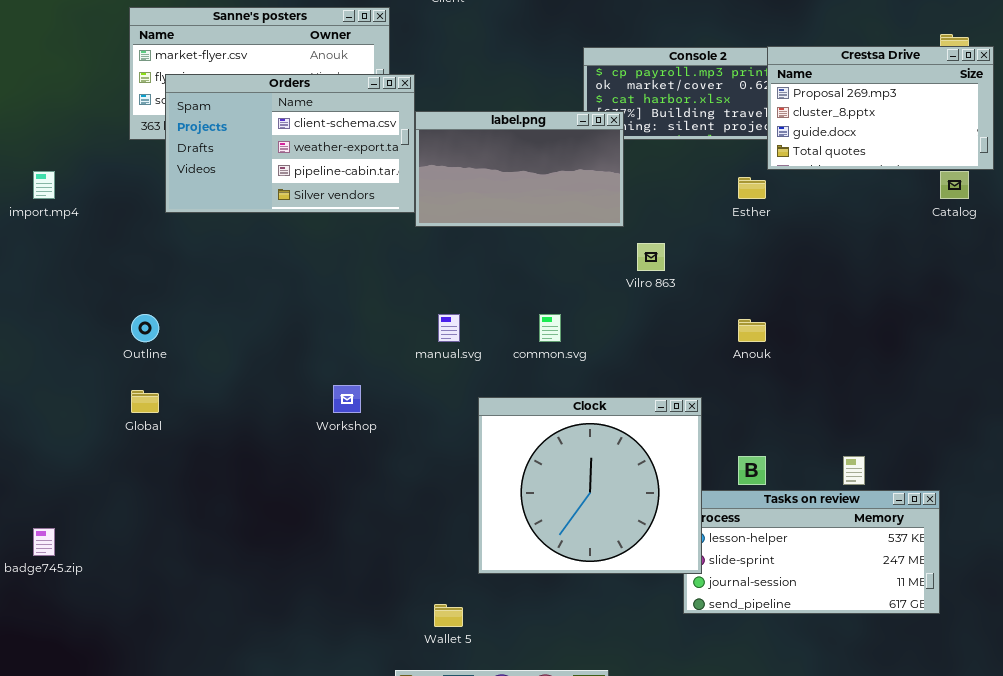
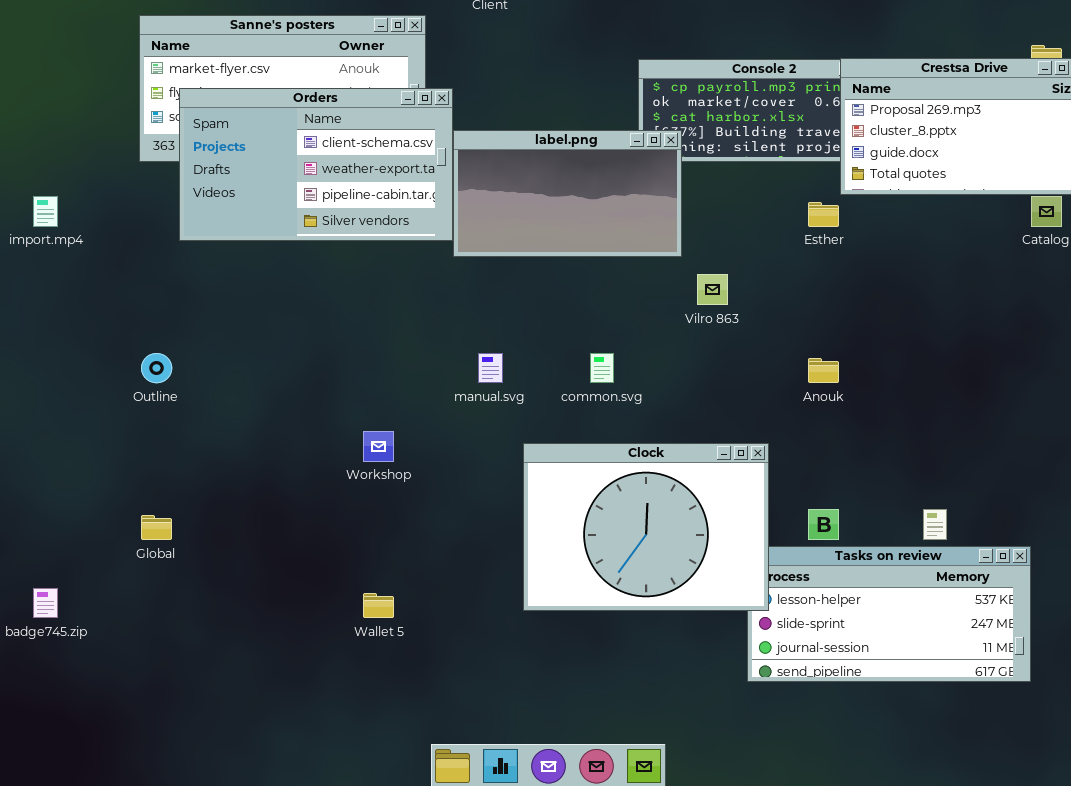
Global: [131,390,159,413] -> [141,515,172,540], moved
Clock: [478,397,702,574] -> [523,443,769,611], resized
Wallet 5: [434,604,463,627] -> [363,593,394,618], moved

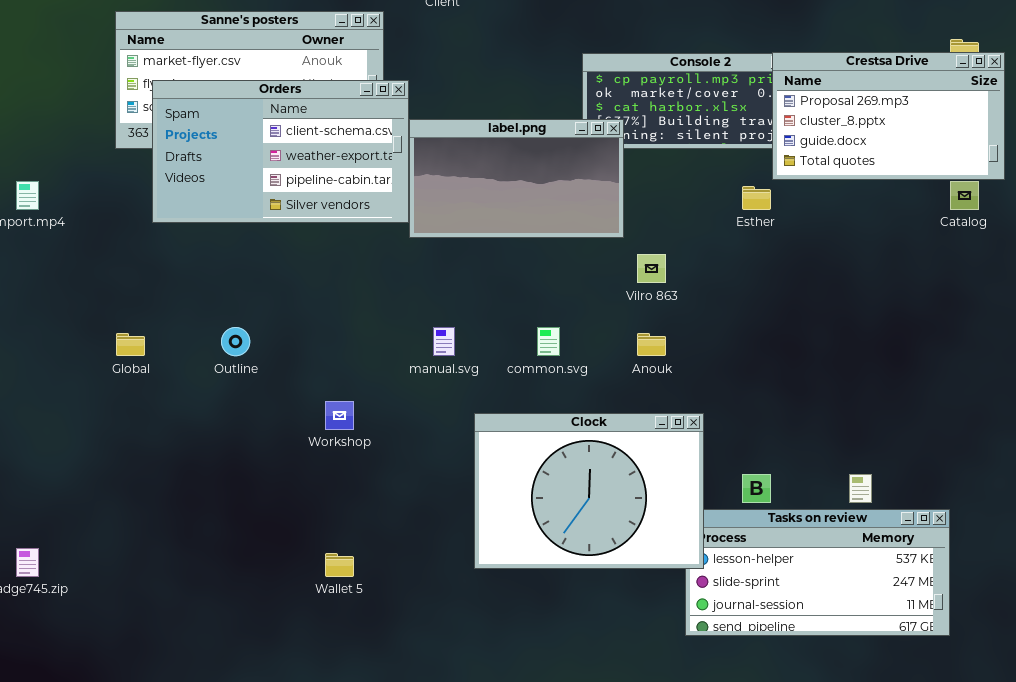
Outline: [141,353,172,383] -> [221,327,250,356], moved
Anouk: [808,358,839,383] -> [637,333,666,356], moved
Global: [141,515,172,540] -> [116,333,145,356], moved

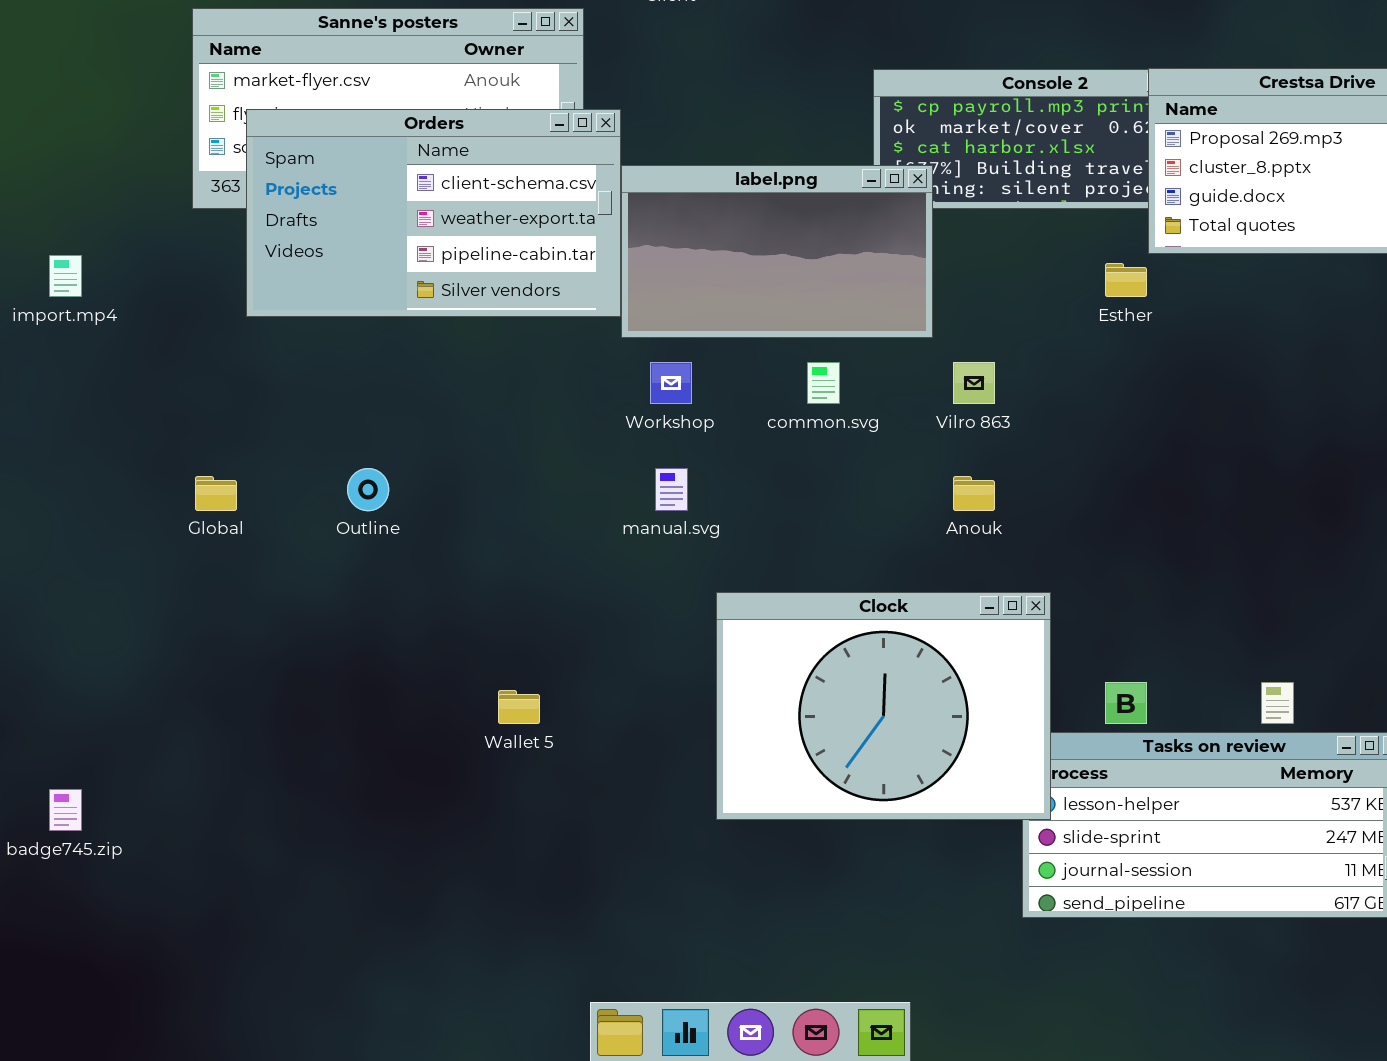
common.svg: [537,327,560,356] -> [807,362,840,404], moved
Workshop: [325,401,354,430] -> [650,362,692,404], moved
Wallet 5: [325,553,354,577] -> [498,690,540,724], moved

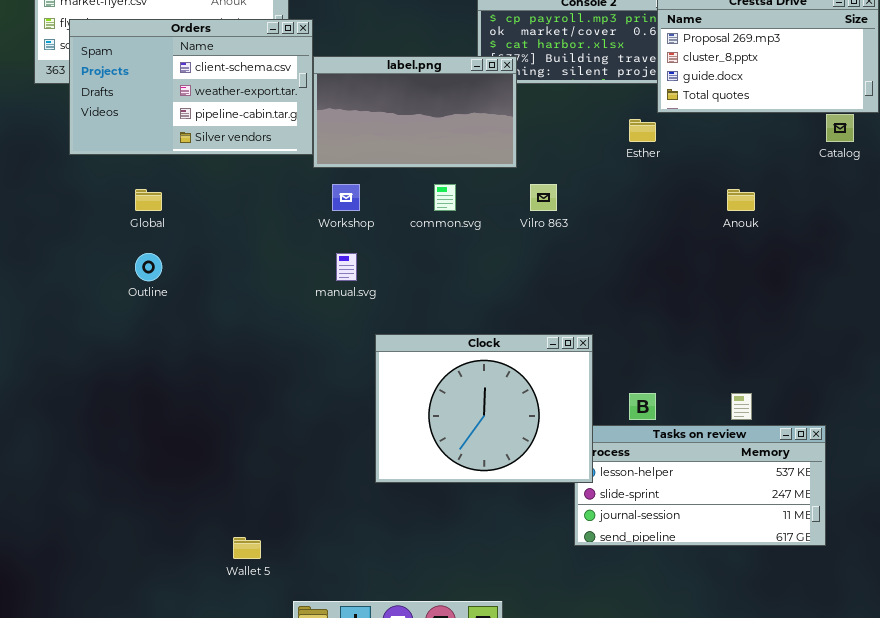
Global: [195,476,237,511] -> [135,189,162,211], moved
Anouk: [953,476,995,511] -> [727,189,755,211], moved
Wallet 5: [498,690,540,724] -> [233,537,261,559], moved

